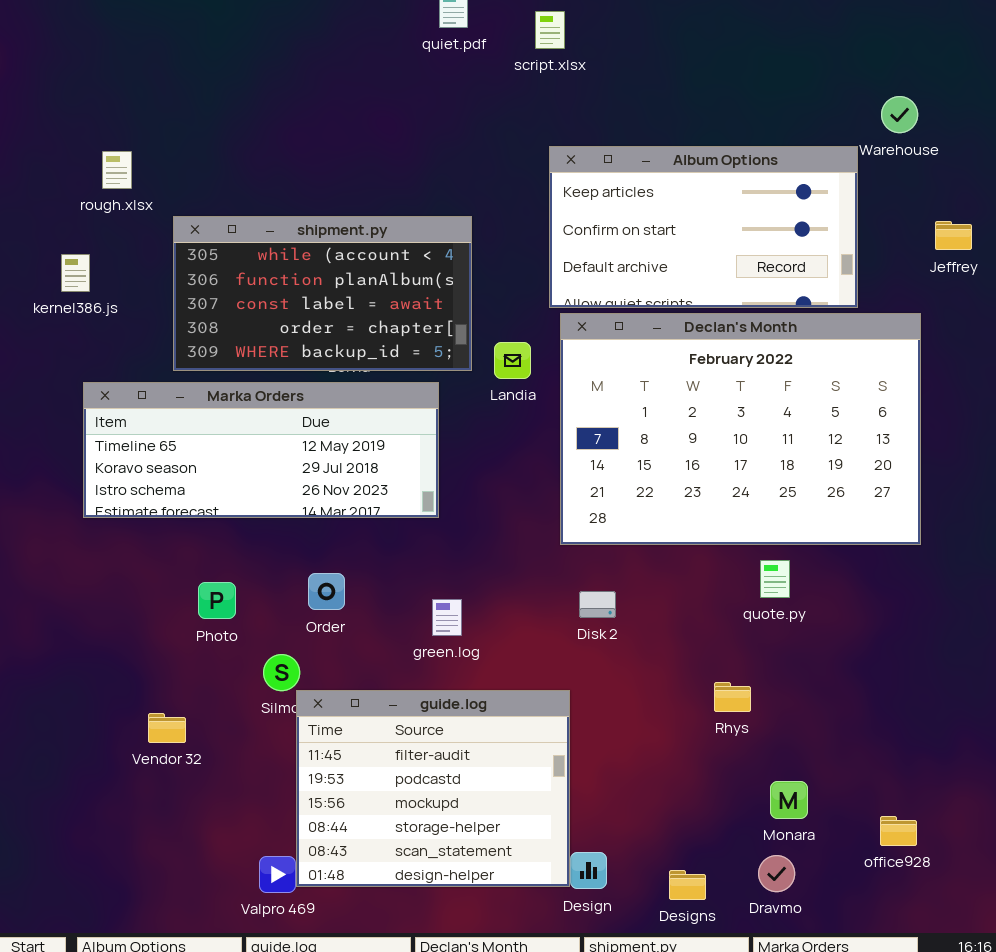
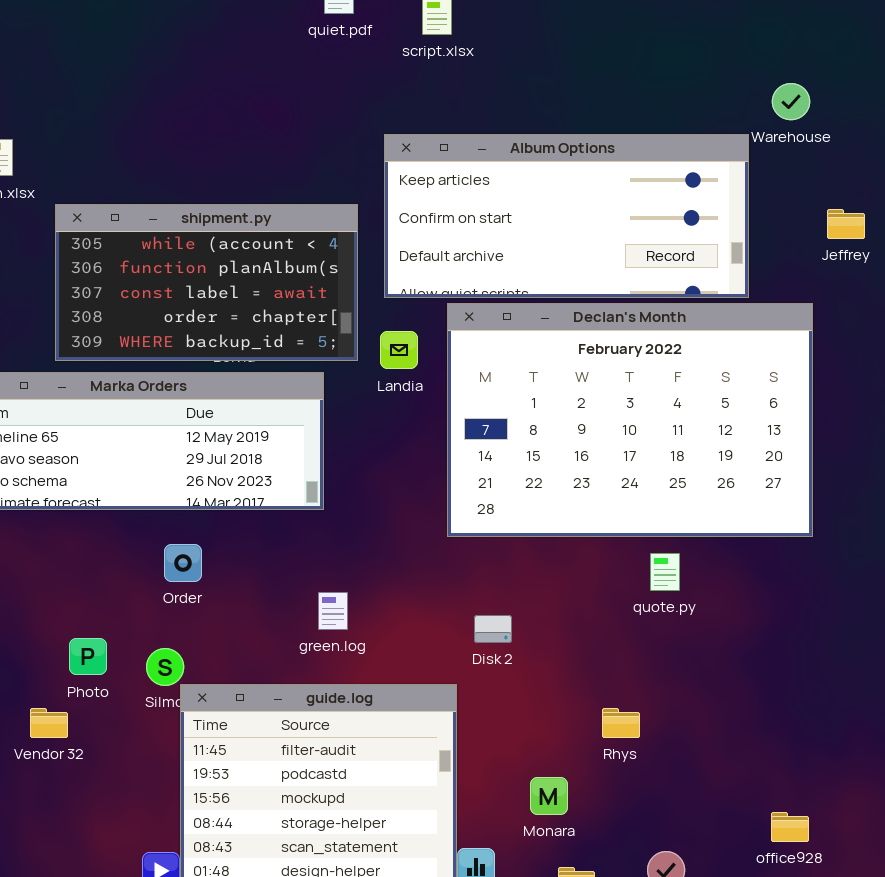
Album Options: [549,146,858,308] -> [384,134,749,298], resized
Order: [308,573,345,610] -> [164,544,202,582], moved
Photo: [198,582,236,619] -> [69,638,107,675], moved
Disk 2: [579,591,616,618] -> [474,615,512,643], moved
Rhys: [714,682,751,712] -> [602,708,640,738], moved
Monara: [770,781,808,819] -> [530,777,568,815], moved

